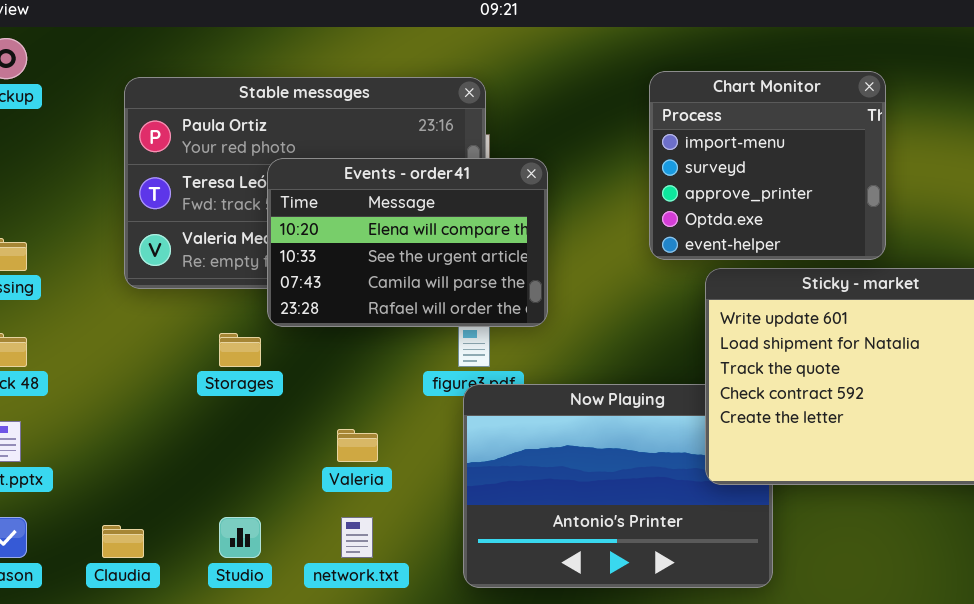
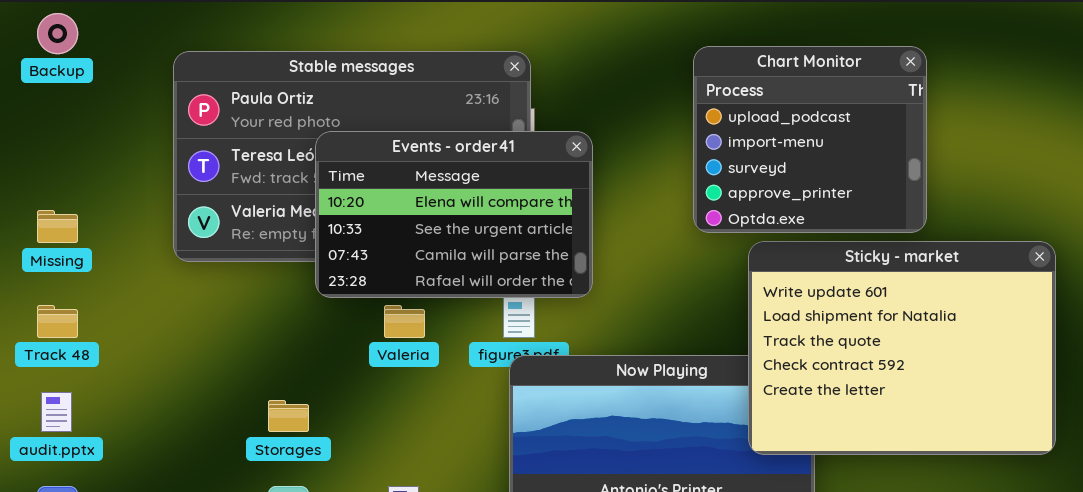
Chart Monitor: [649,71,886,260] -> [693,46,927,233], scrolled up 1 row
Storages: [219,333,261,367] -> [268,400,309,432], moved
Valeria: [337,429,378,462] -> [384,305,425,338], moved

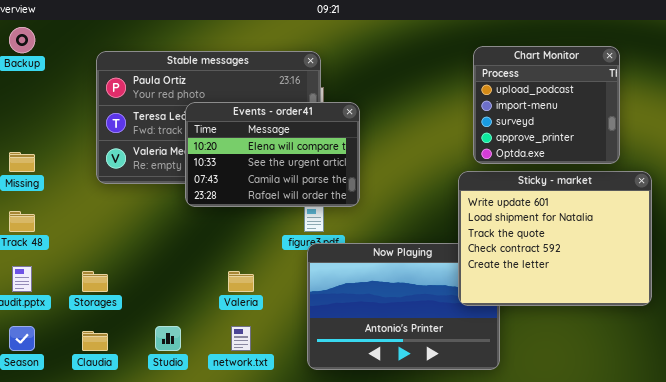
Chart Monitor: [693,46,927,233] -> [473,46,620,164], moved
Valeria: [384,305,425,338] -> [228,271,254,292], moved
Storages: [268,400,309,432] -> [82,271,108,292], moved

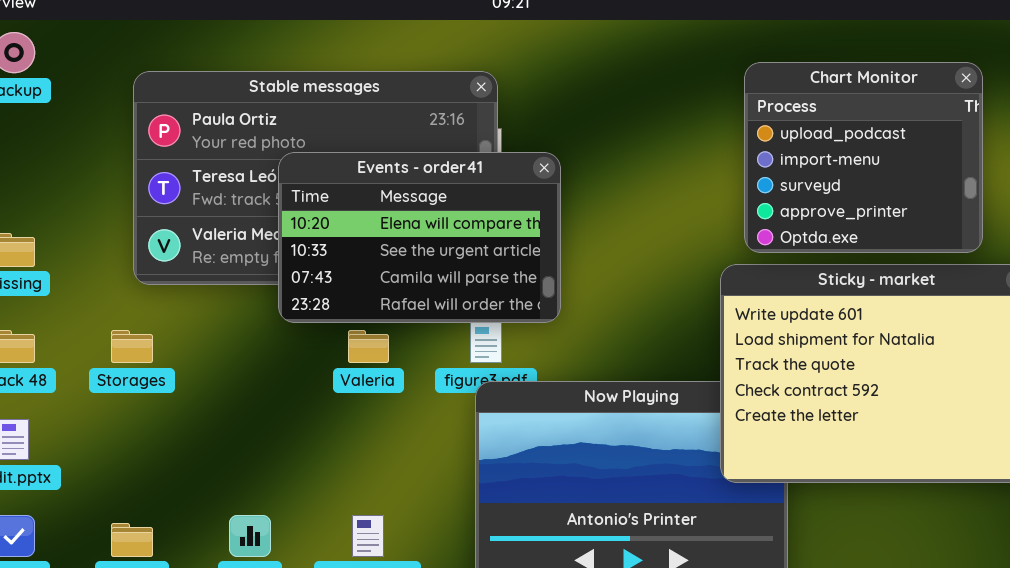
Storages: [82,271,108,292] -> [111,330,153,363], moved
Valeria: [228,271,254,292] -> [348,330,389,363], moved

